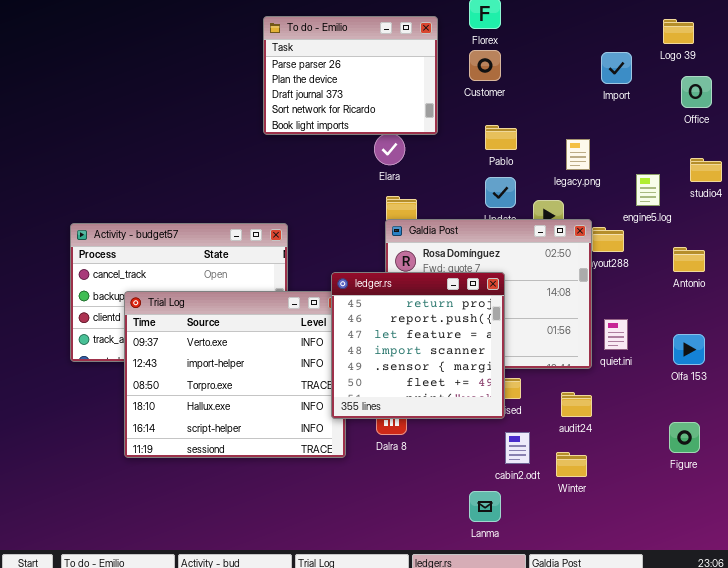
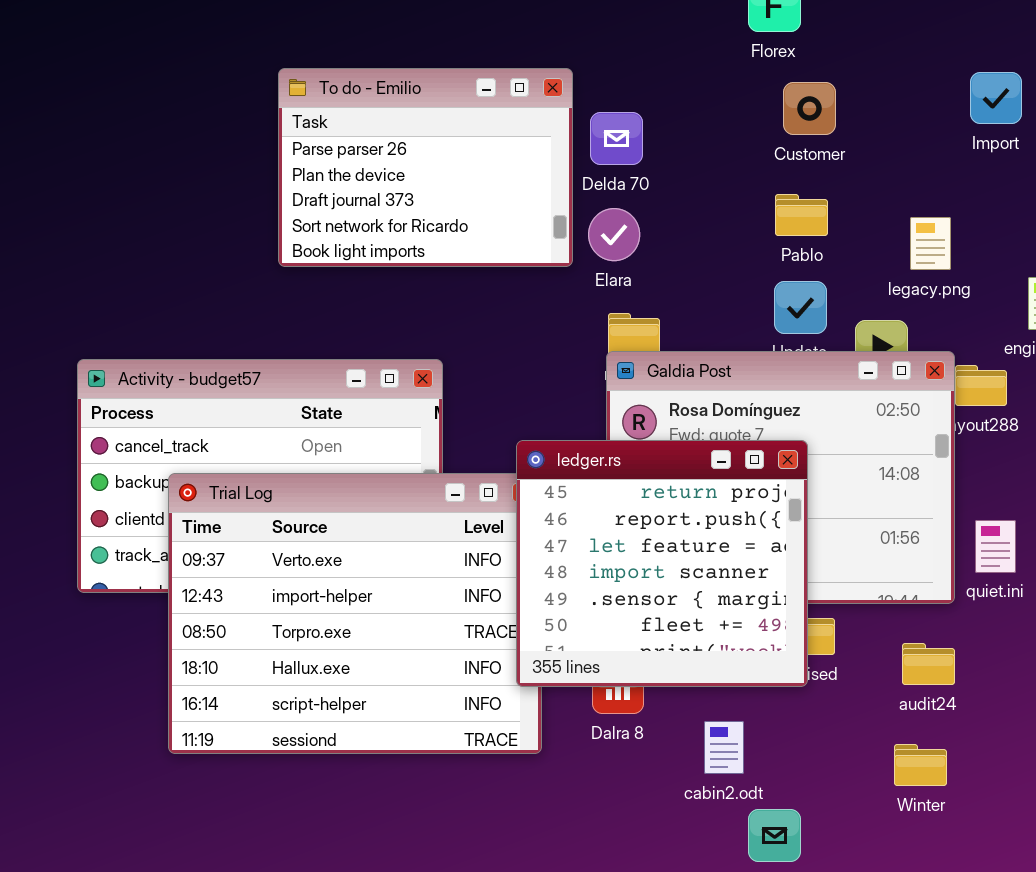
To do - Emilio: [263,16,438,135] -> [278,68,573,267], moved
Customer: [469,50,501,81] -> [783,82,836,135], moved
cabin2.odt: [505,432,530,464] -> [704,721,744,774], moved

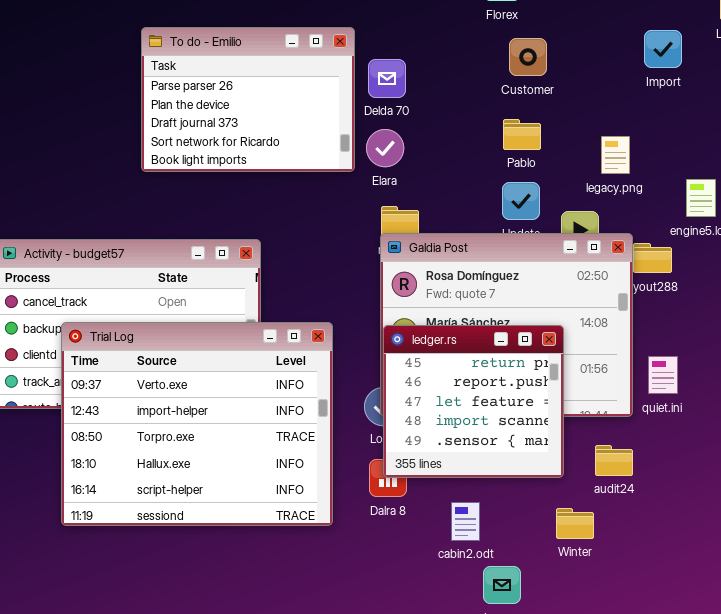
ledger.rs: [516,440,808,687] -> [383,325,564,478], moved, resized
Winter: [894,744,947,786] -> [556,508,594,539], moved

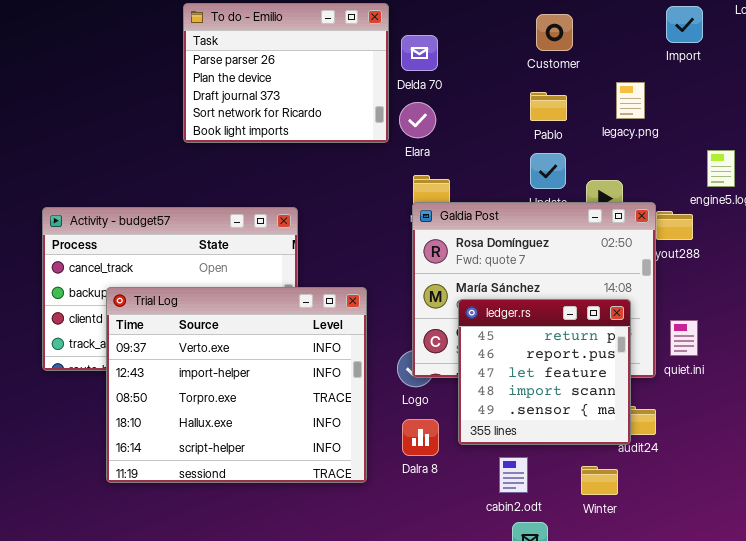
legacy.png: [601,136,630,174] -> [616,82,645,119], moved
ledger.rs: [383,325,564,478] -> [458,299,631,445], moved
cabin2.odt: [451,502,480,541] -> [499,457,528,493], moved

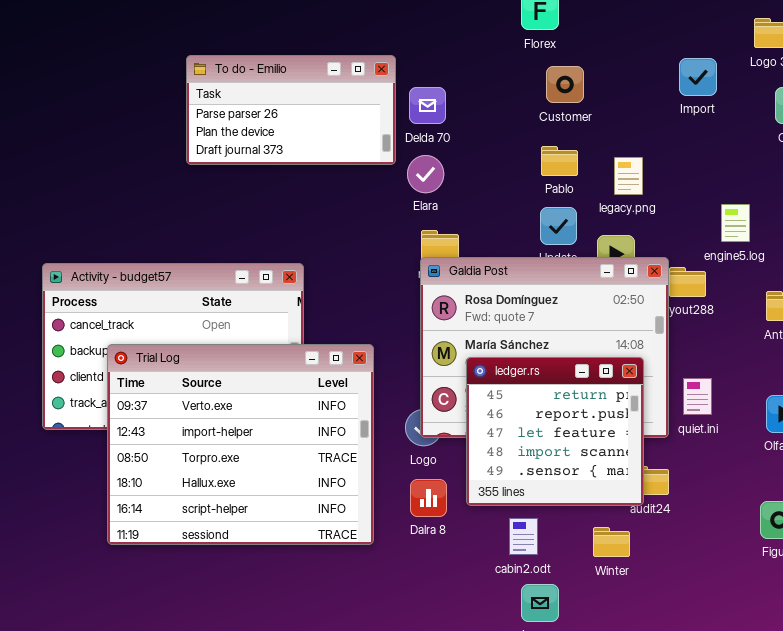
To do - Emilio: [183,3,389,143] -> [186,55,396,165], resized
legacy.png: [616,82,645,119] -> [614,157,643,195], moved

